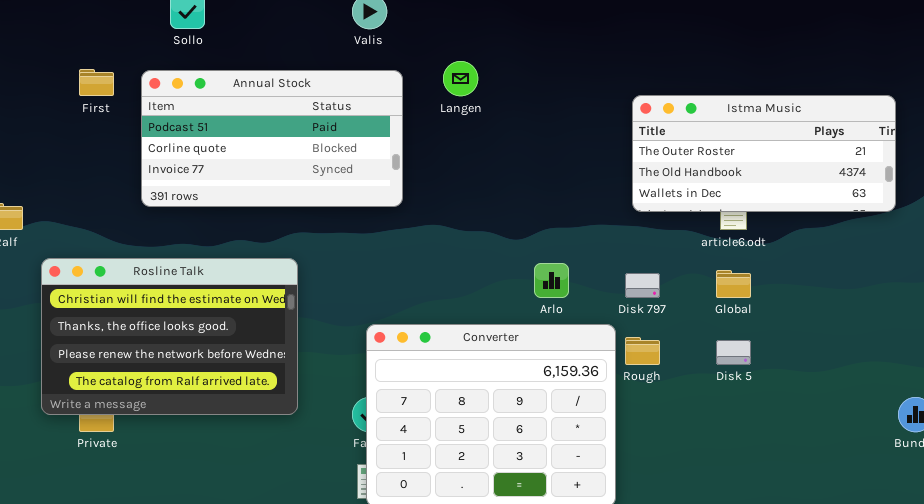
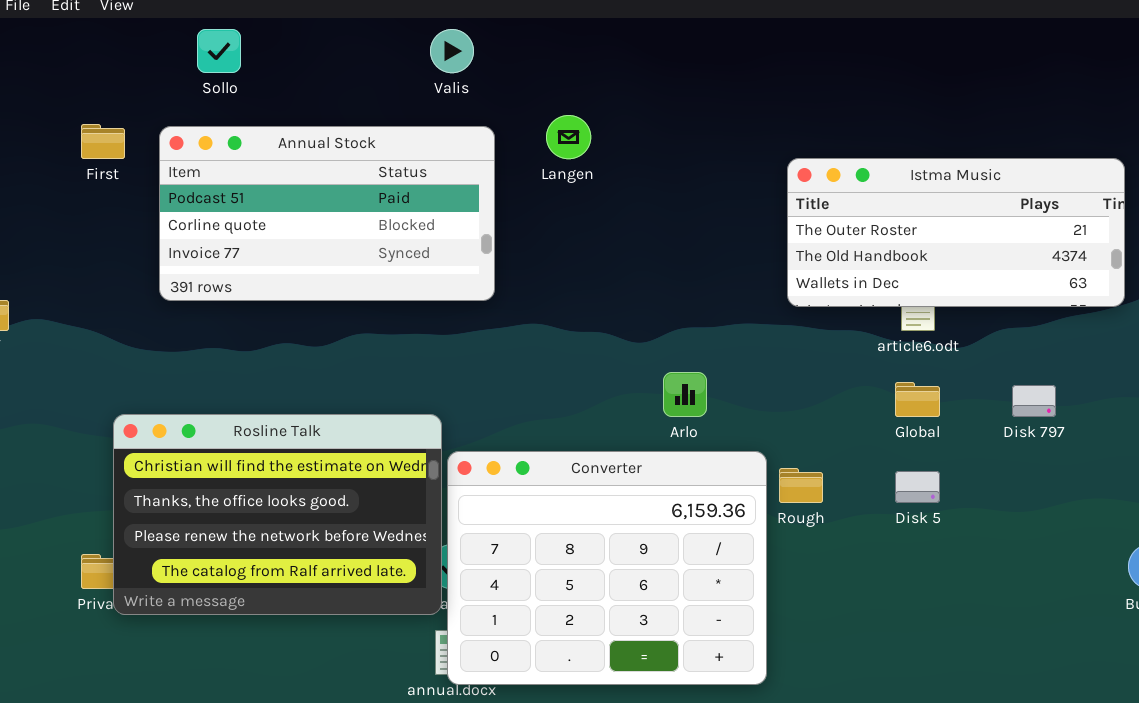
Rosline Talk: [41,258,298,415] -> [113,414,442,615], moved
Disk 797: [625,273,660,298] -> [1012,385,1056,417], moved

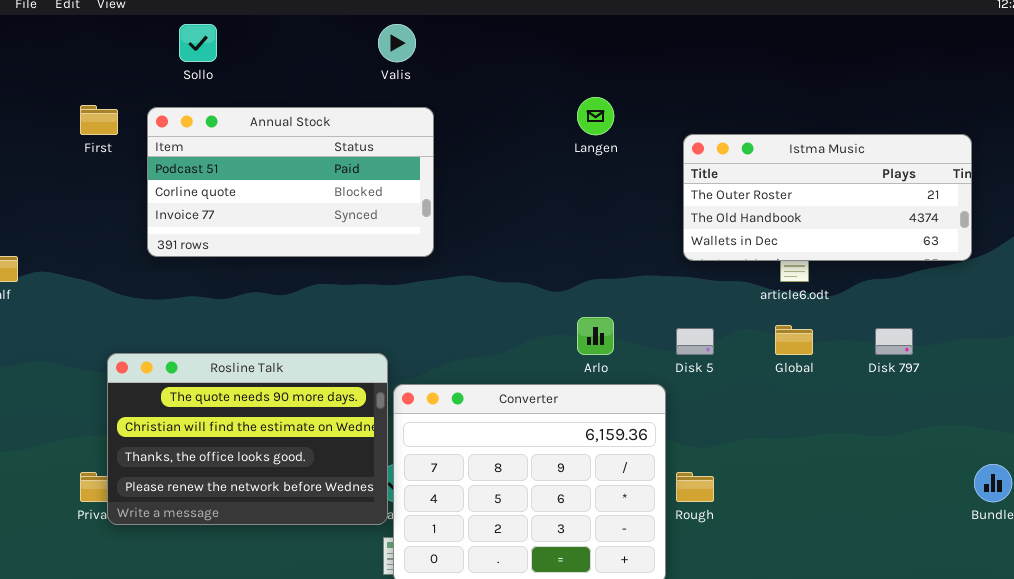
Langen: [546,115,591,159] -> [577,97,614,135], moved
Rosline Talk: [113,414,442,615] -> [107,353,388,525], scrolled up 1 row
Rough: [779,468,823,503] -> [676,472,714,502], moved
Disk 5: [895,471,940,503] -> [676,328,714,355], moved

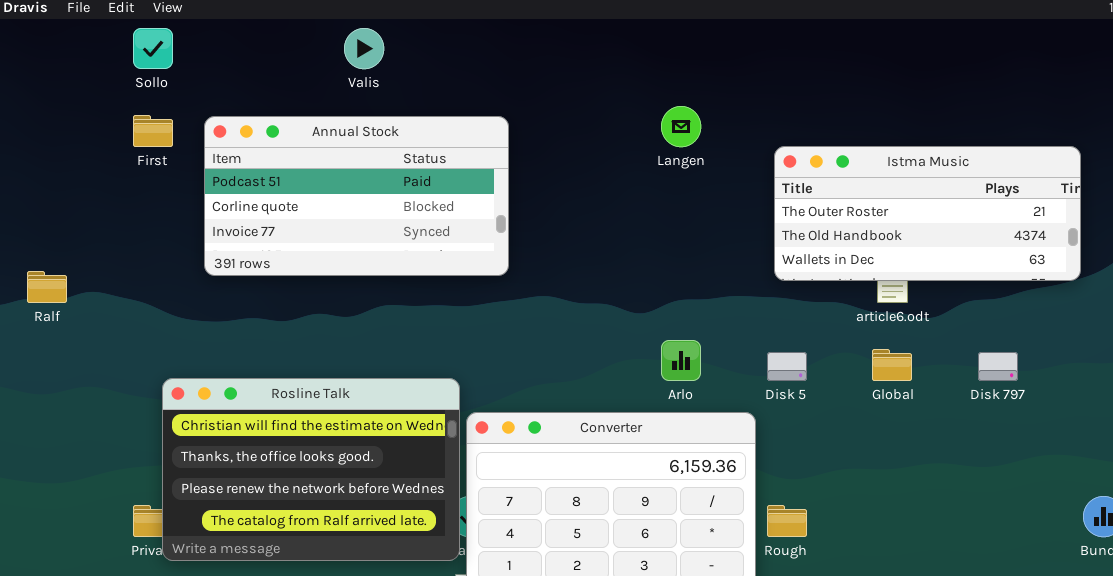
Sollo: [179,24,217,62] -> [133,28,173,69], moved
Valis: [378,24,416,62] -> [344,28,384,69], moved
Rosline Talk: [107,353,388,525] -> [162,378,460,561], scrolled down 1 row

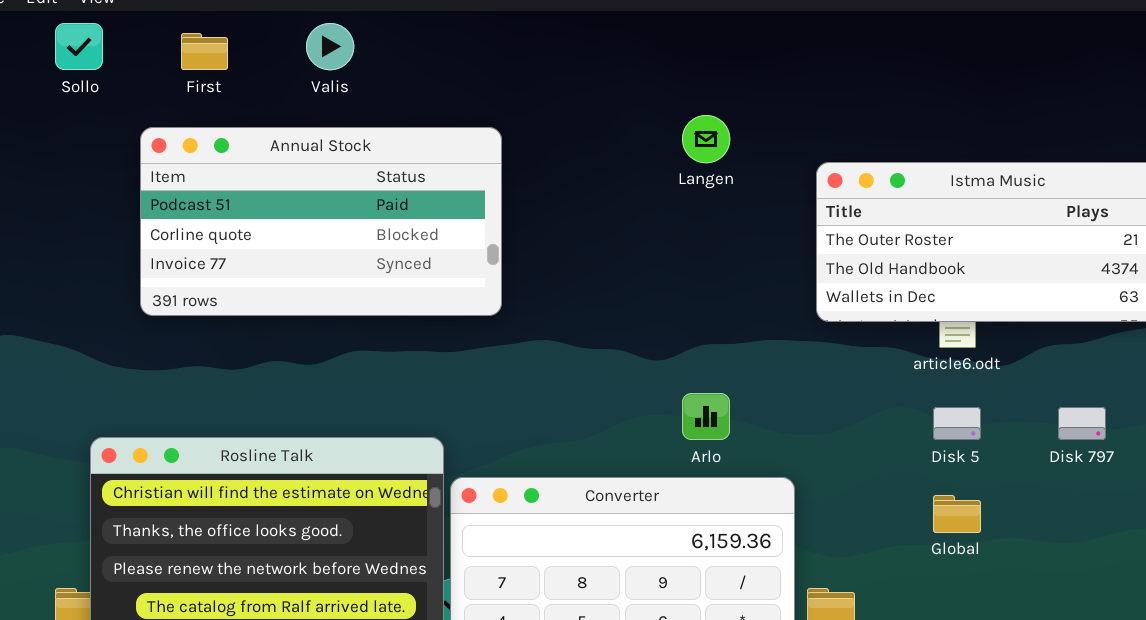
First: [133,115,173,147] -> [181,33,228,70], moved
Global: [872,349,912,381] -> [933,495,981,533], moved
Disk 5: [767,352,807,381] -> [933,407,981,440], moved

